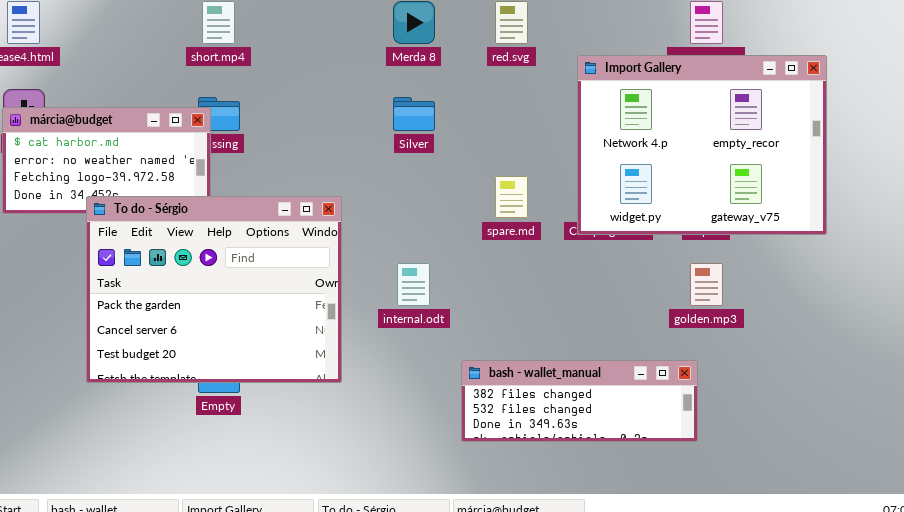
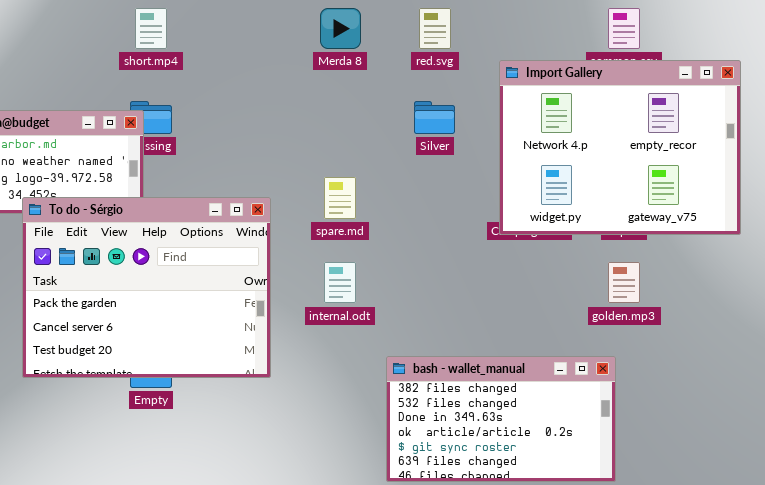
Silver: [393,97,435,131] -> [414,101,455,134], moved
spare.md: [495,176,528,218] -> [324,177,356,219], moved
bash - wallet_manual: [461,360,698,442] -> [386,356,616,482], resized

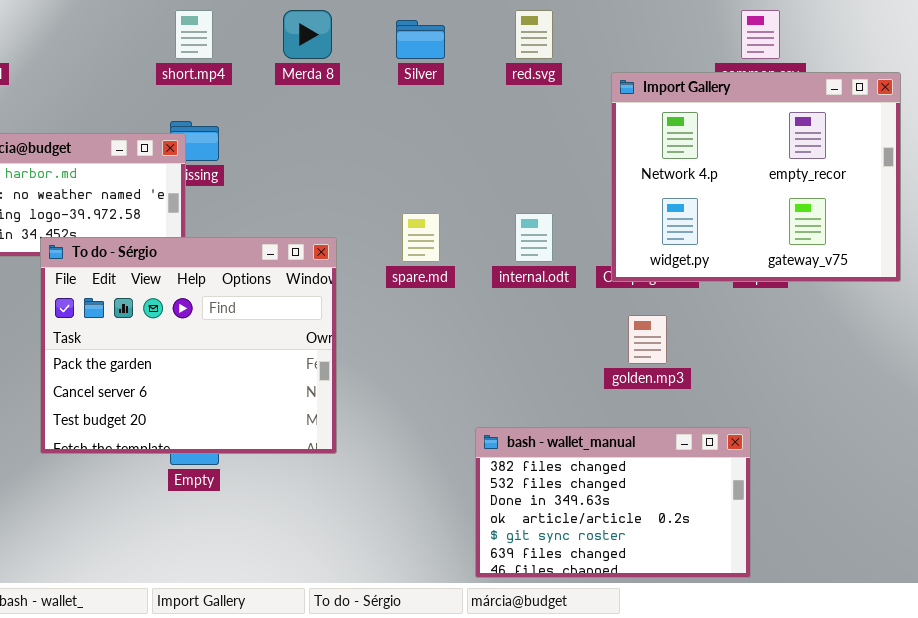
Merda 8: [320,8,361,49] -> [283,10,332,59], moved
Silver: [414,101,455,134] -> [396,20,445,59], moved
internal.odt: [324,262,356,303] -> [515,213,553,262], moved
golden.mp3: [608,262,640,303] -> [628,315,667,364], moved

